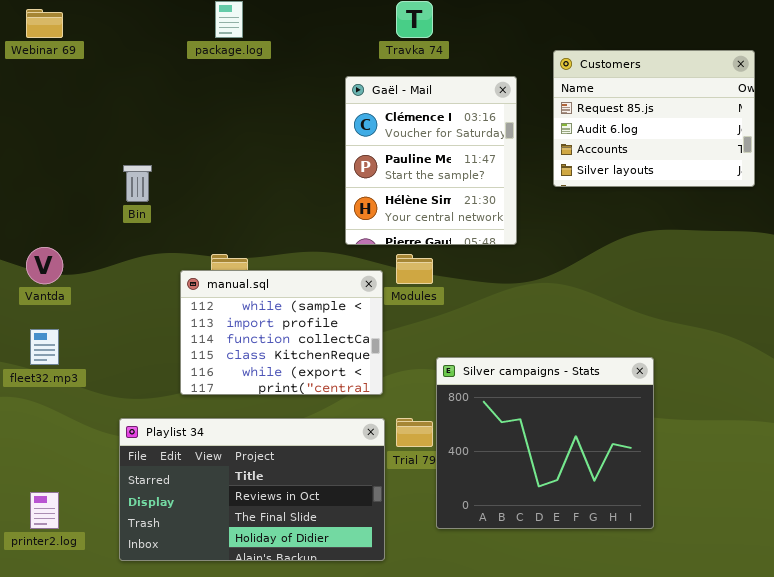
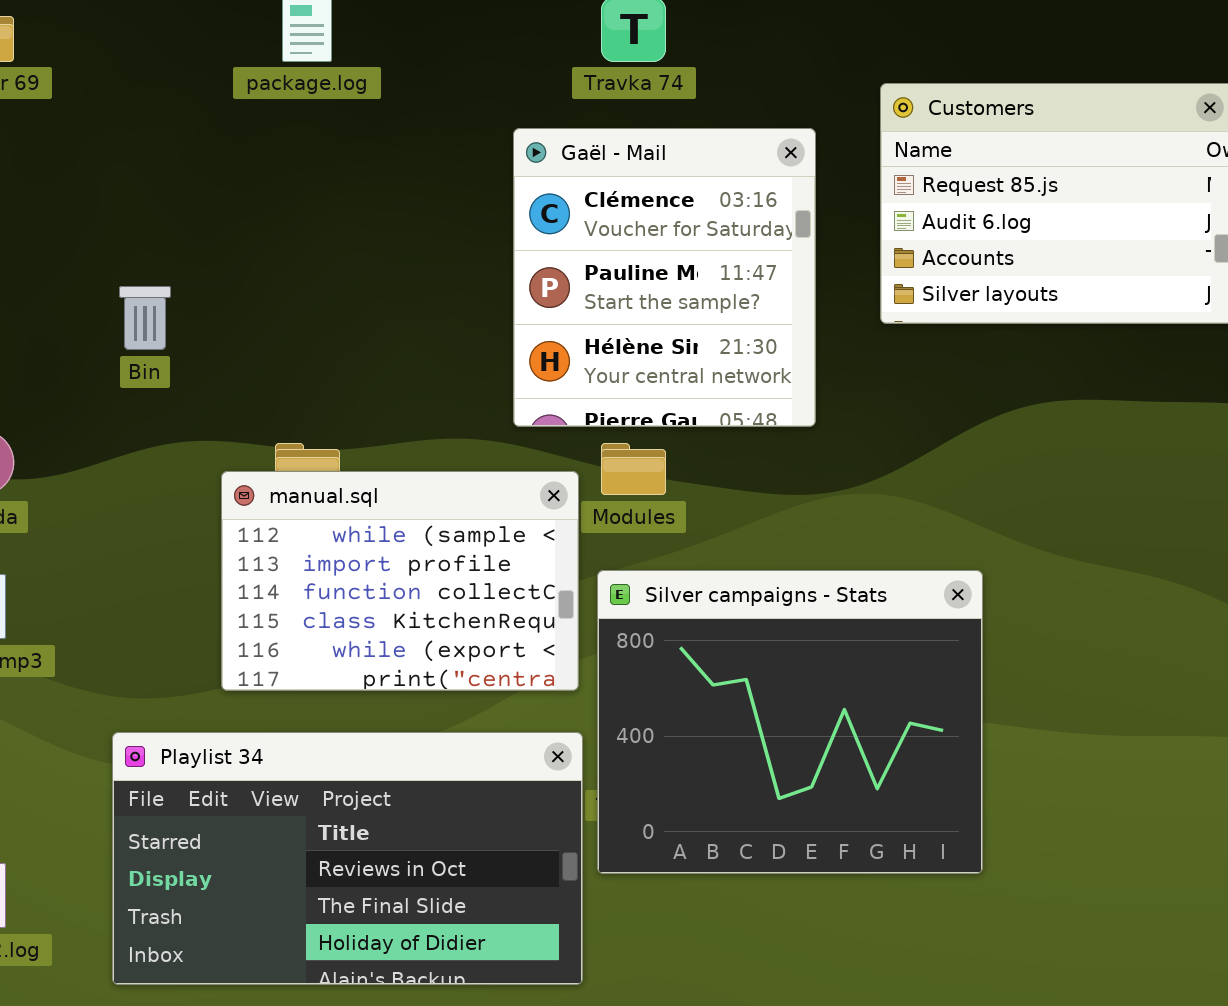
Silver campaigns - Stats: [436,357,654,529] -> [597,570,983,874], moved

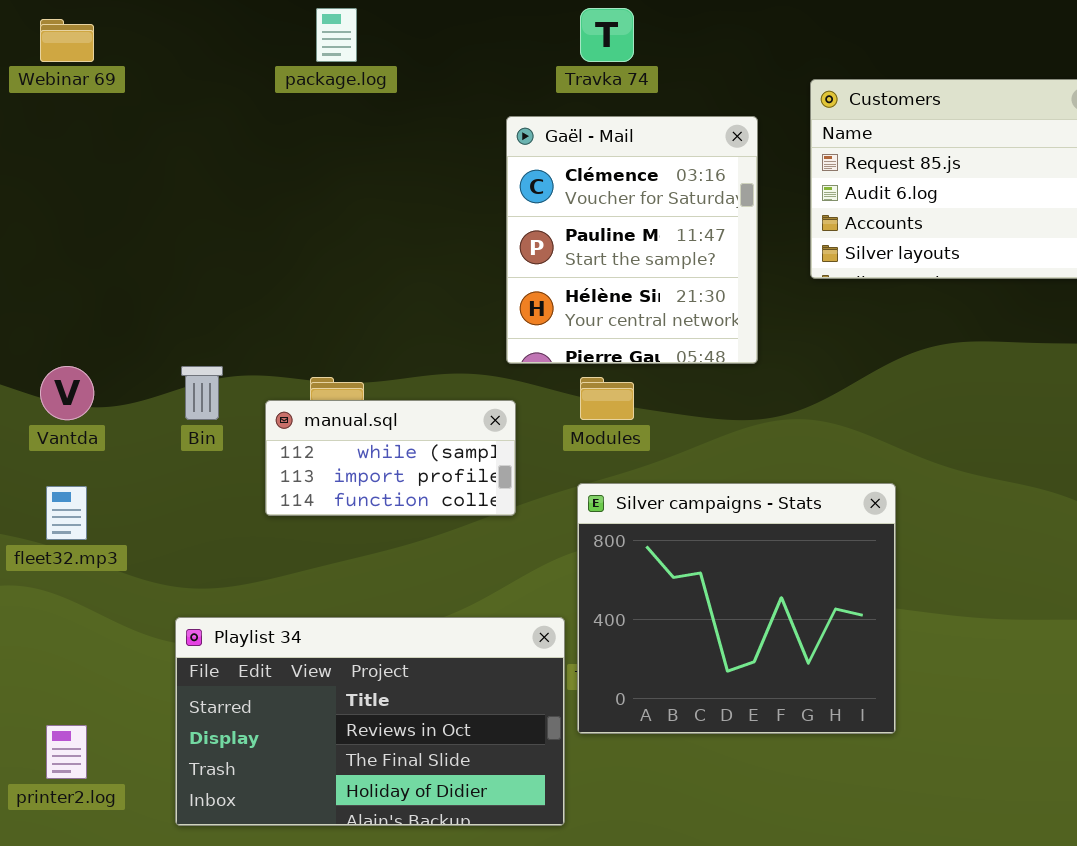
Bin: [119,286,171,350] -> [181,366,223,420], moved
manual.sql: [221,471,579,691] -> [265,400,516,516], resized

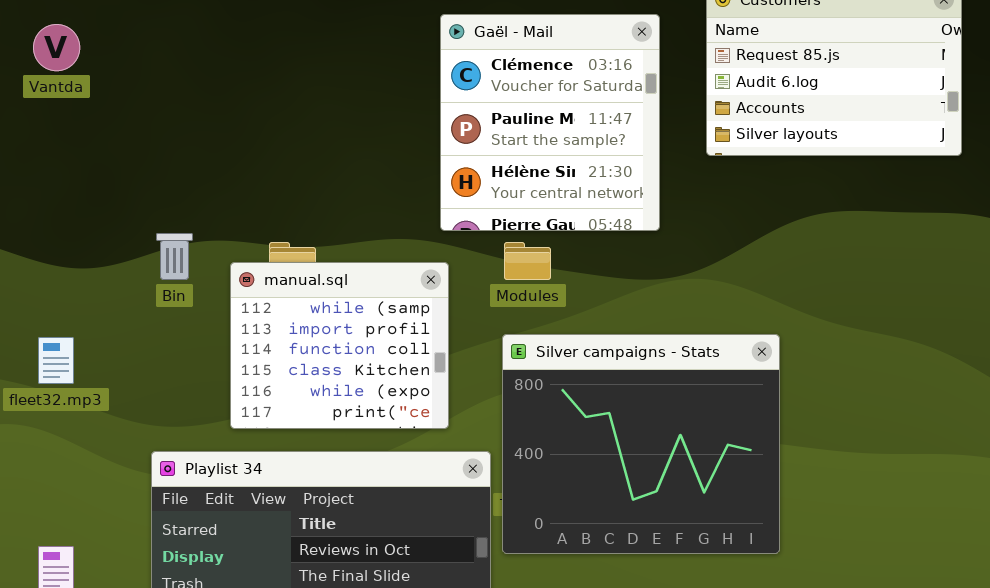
Vantda: [40,366,94,420] -> [33,24,80,71], moved
manual.sql: [265,400,516,516] -> [230,262,449,429], resized

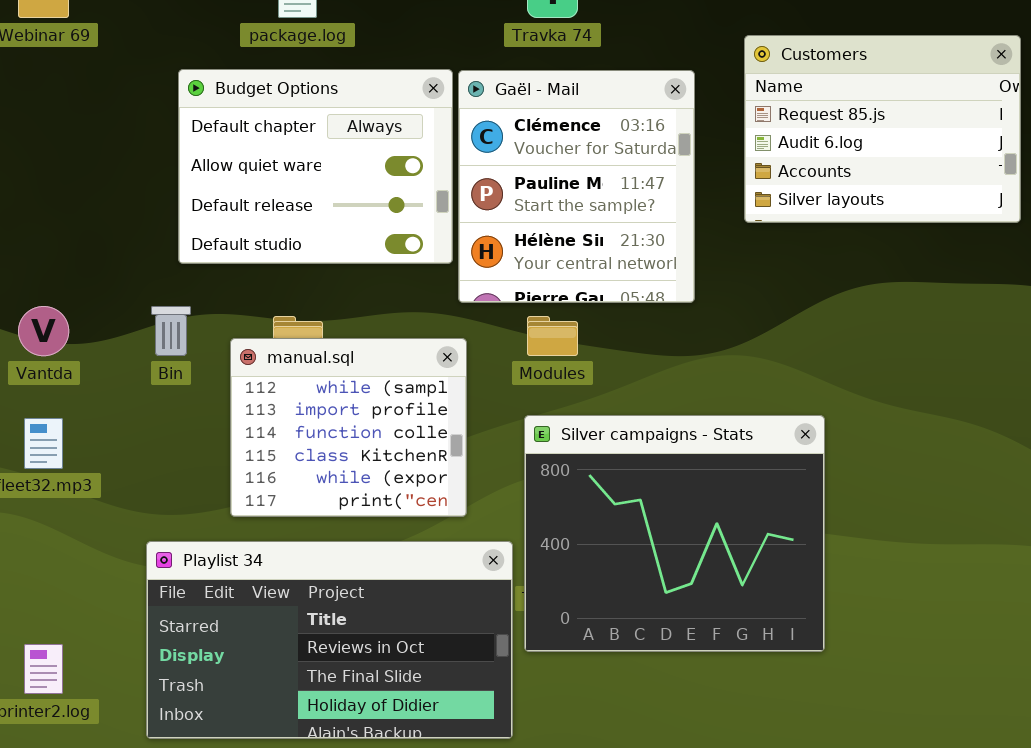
Budget Options: none -> [178,69,453,264], opened
Vantda: [33,24,80,71] -> [18,306,69,356], moved

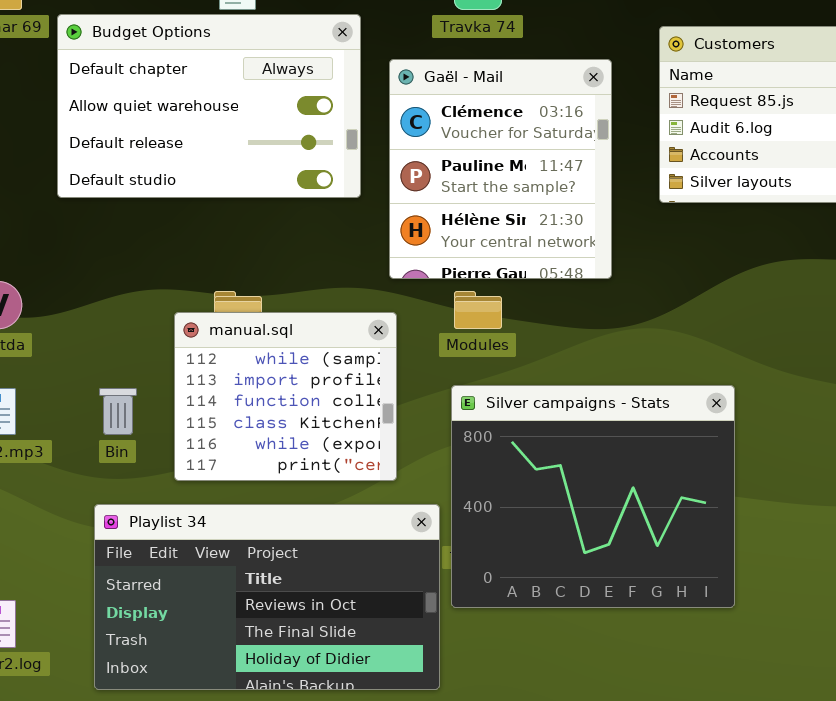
Budget Options: [178,69,453,264] -> [57,14,361,198], moved, resized
Bin: [151,306,191,356] -> [99,388,137,435], moved

